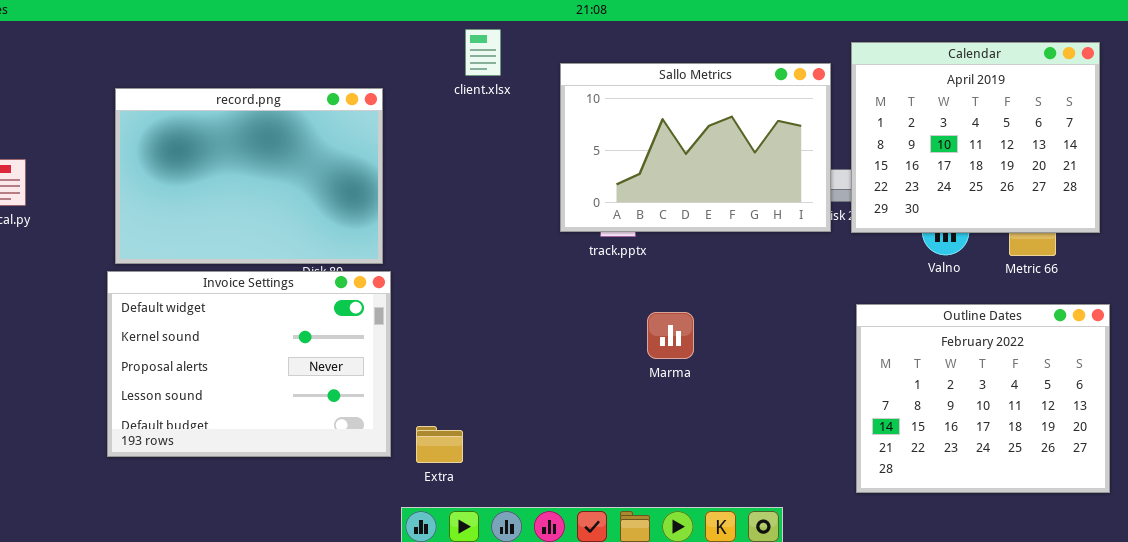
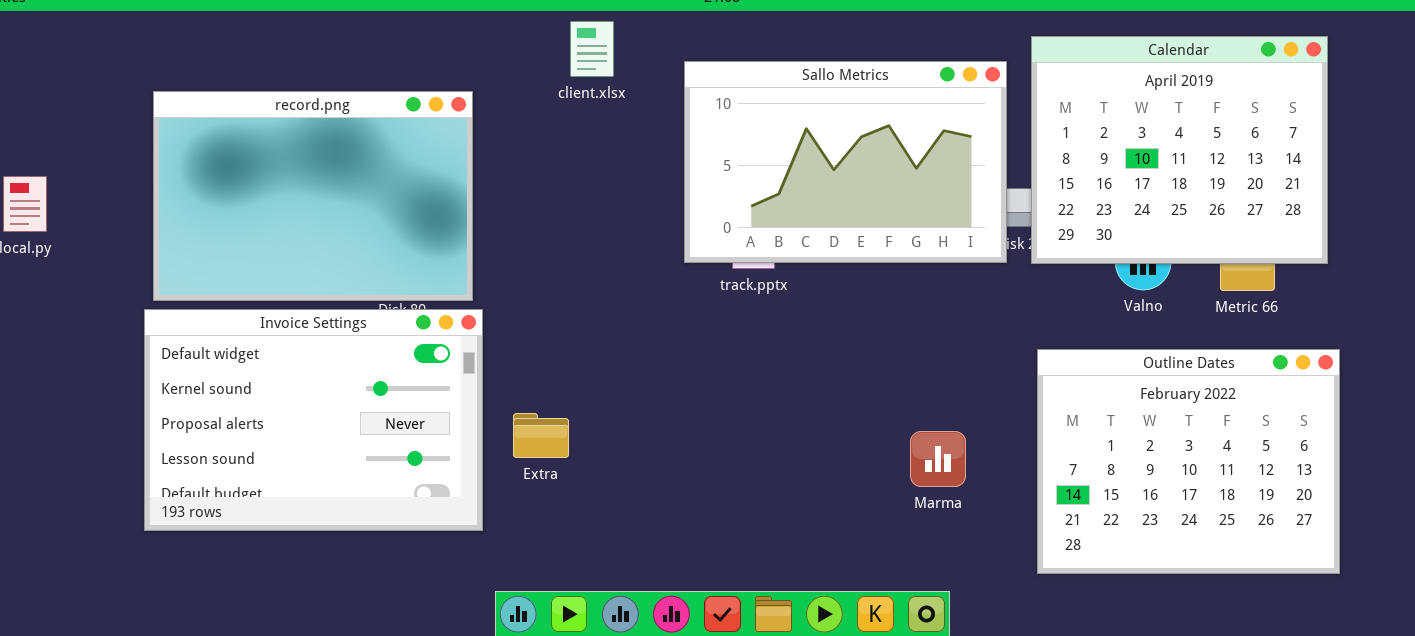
Marma: [647,312,694,359] -> [910,431,966,487], moved
Extra: [416,426,463,463] -> [513,413,569,458], moved

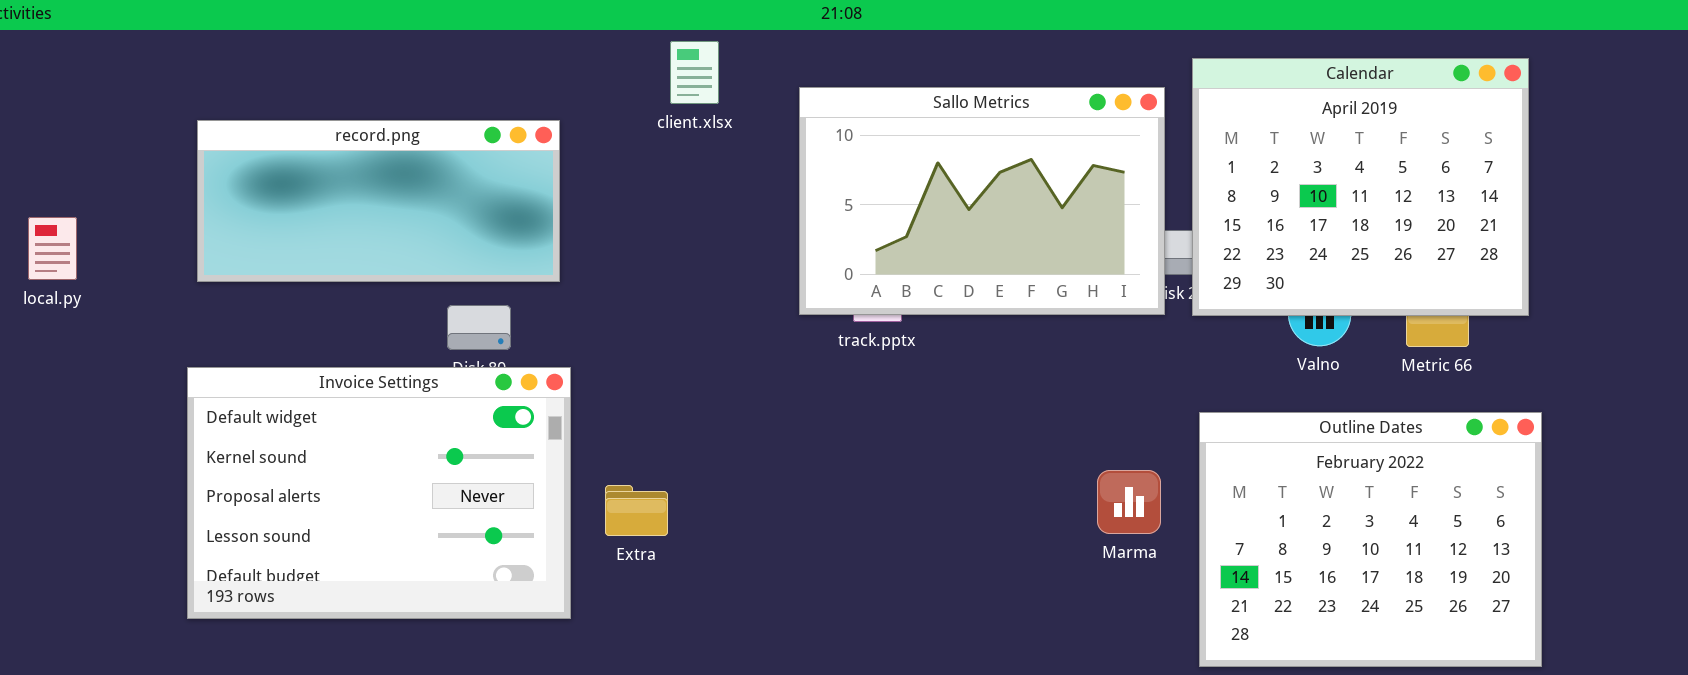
record.png: [153,91,473,301] -> [197,120,560,282], resized
Marma: [910,431,966,487] -> [1097,470,1161,534], moved

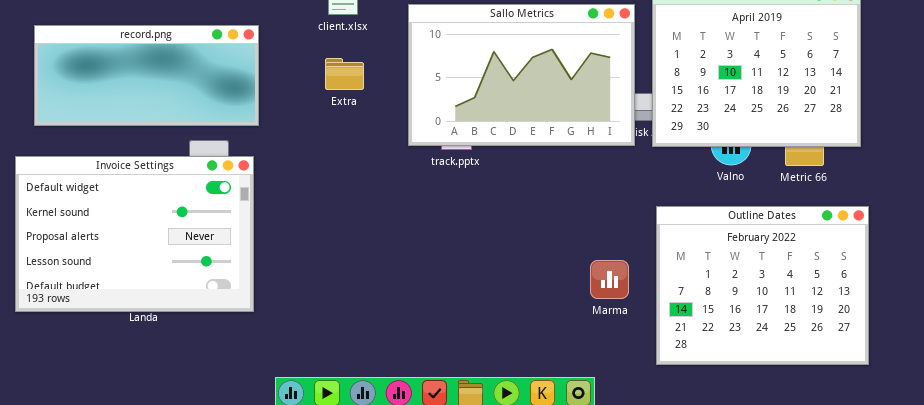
Invoice Settings: [187,367,571,619] -> [15,156,254,312], moved
Marma: [1097,470,1161,534] -> [590,260,629,299], moved
Extra: [605,485,668,536] -> [325,58,364,90], moved

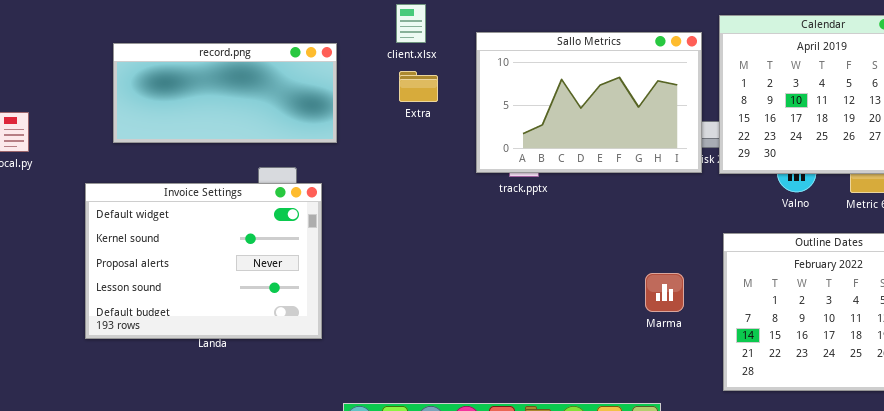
record.png: [34,25,259,126] -> [113,43,337,143], moved
Extra: [325,58,364,90] -> [399,71,438,102], moved
Marma: [590,260,629,299] -> [645,273,684,312], moved

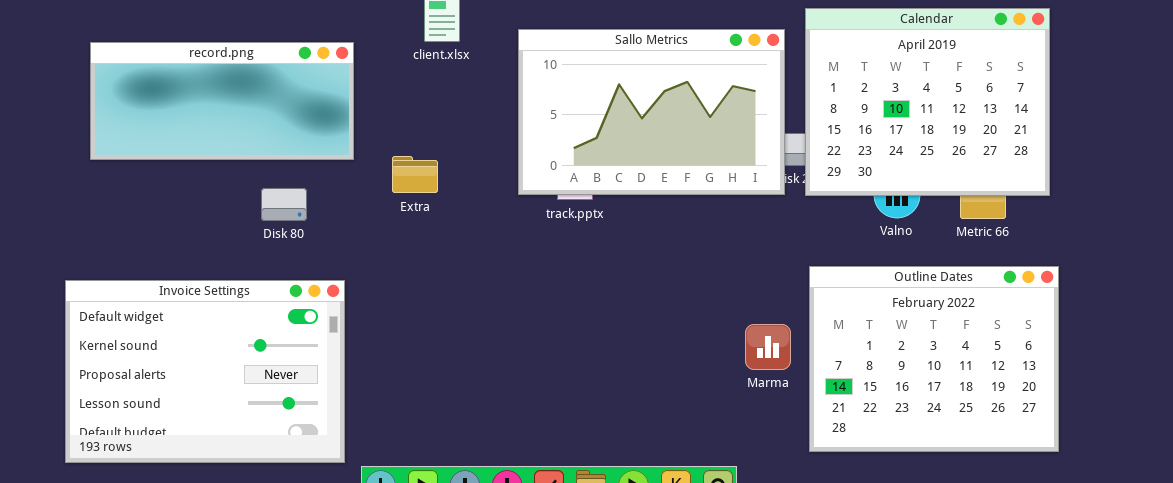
Extra: [399,71,438,102] -> [392,156,438,193], moved
Invoice Settings: [85,183,322,339] -> [65,280,345,463], moved
Marma: [645,273,684,312] -> [745,324,791,370], moved

